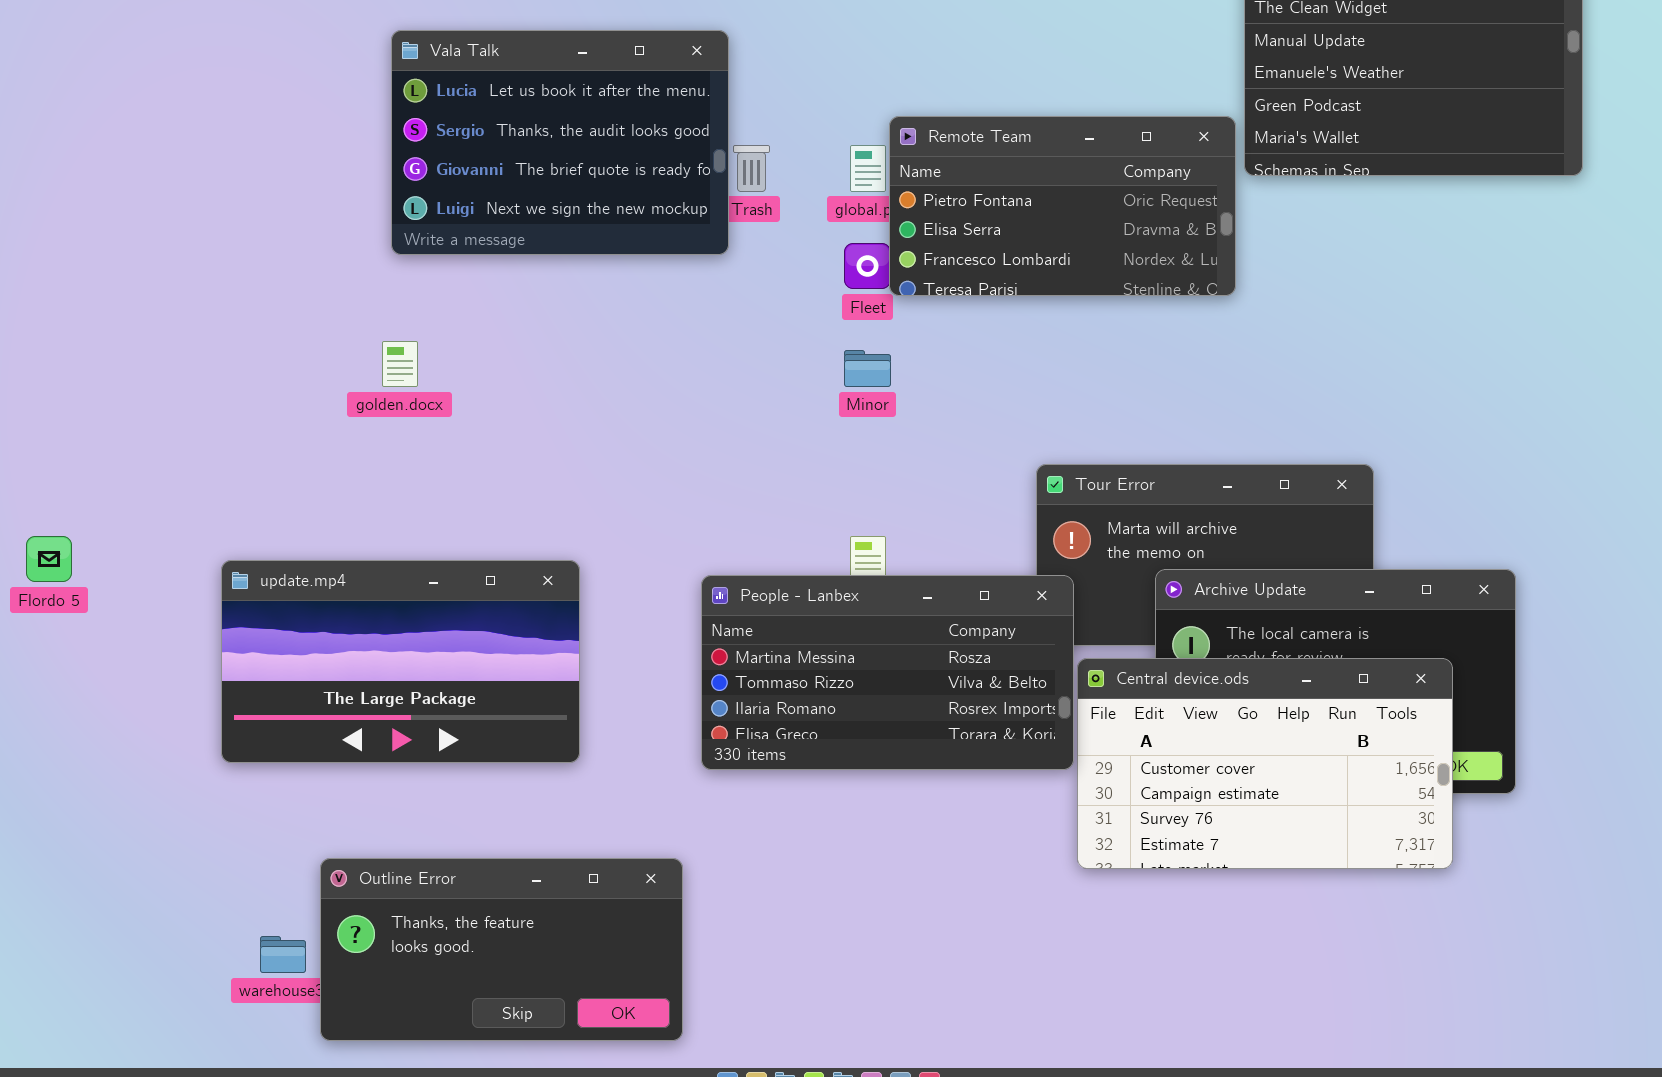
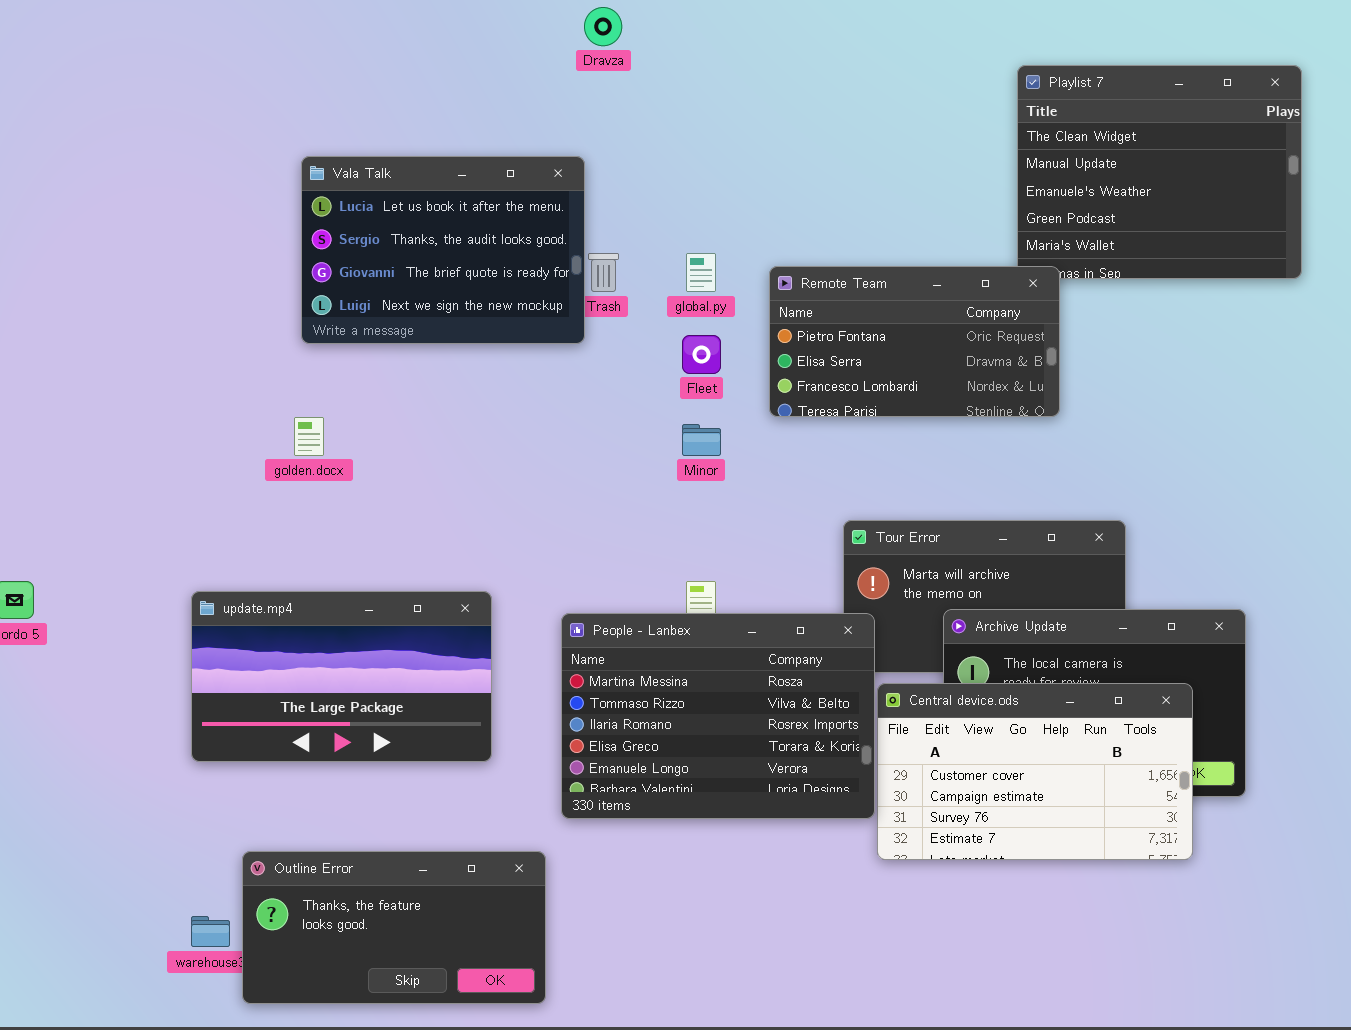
Remote Team: [889,116,1236,296] -> [769,266,1060,417], moved
update.mp4: [221,560,580,763] -> [191,591,492,762], moved
People - Lanbex: [701,575,1074,770] -> [561,613,875,819], resized

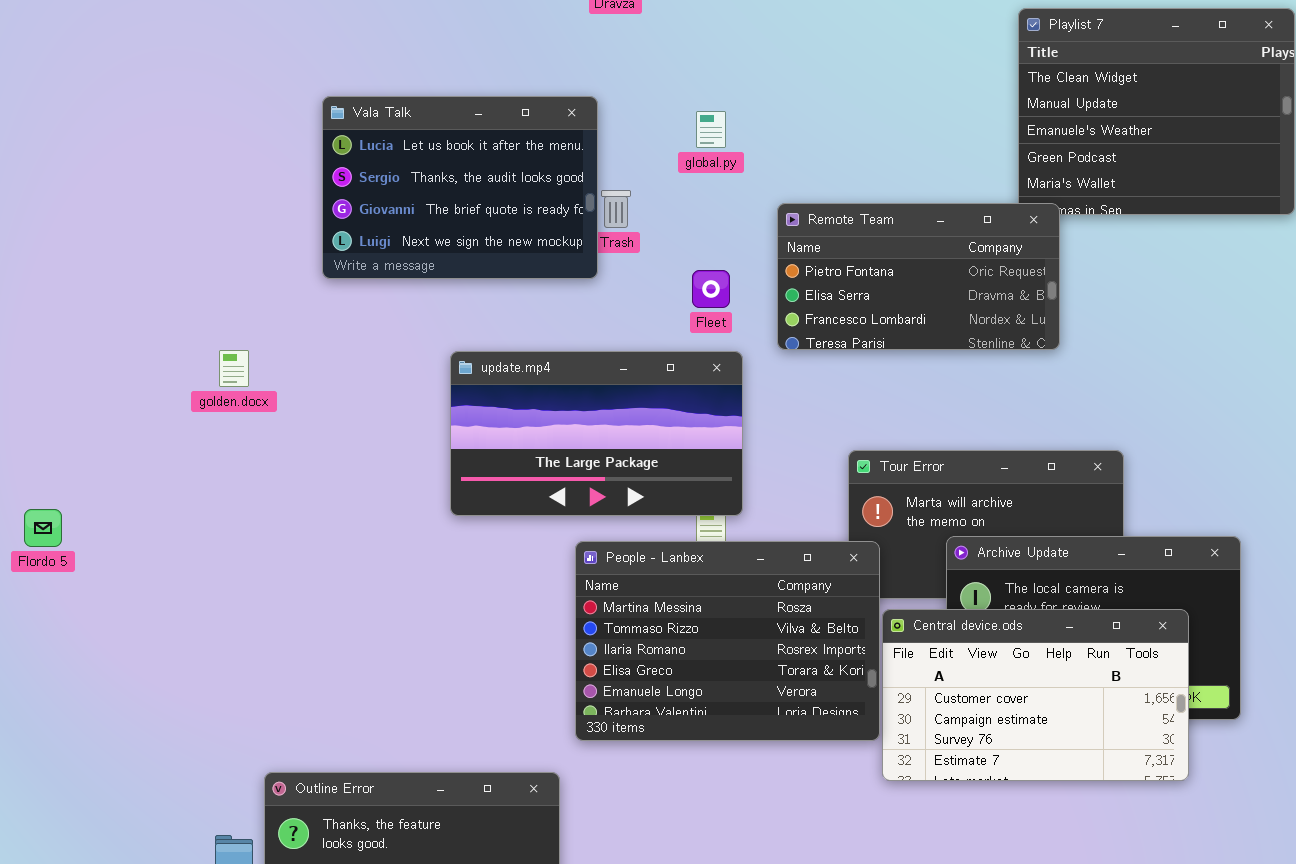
global.py: [686,253,716,292] -> [696,111,726,148], moved
golden.docx: [294,417,324,456] -> [219,350,249,387], moved
update.mp4: [191,591,492,762] -> [450,351,743,516], moved

